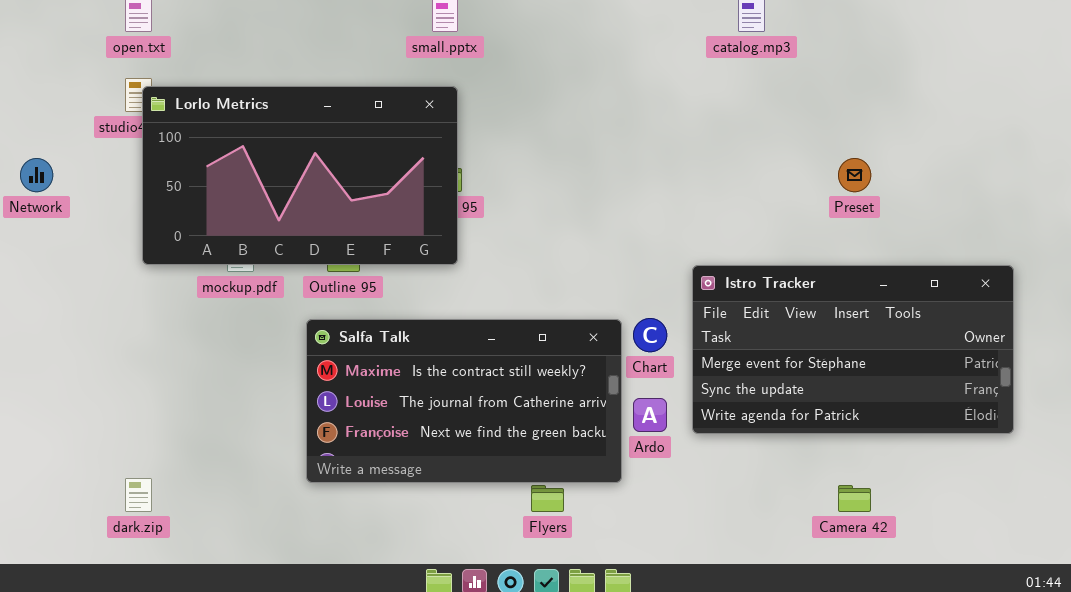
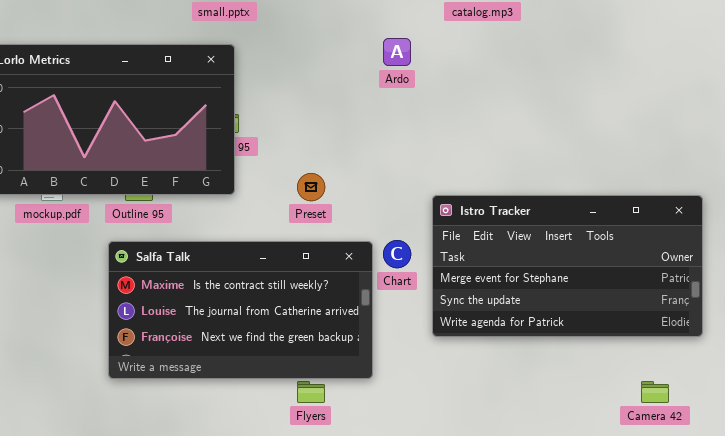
Preset: [838,158,871,192] -> [297,173,325,201], moved
Ardo: [633,398,667,432] -> [383,38,411,66], moved
Camera 42: [838,485,871,512] -> [641,381,669,403], moved

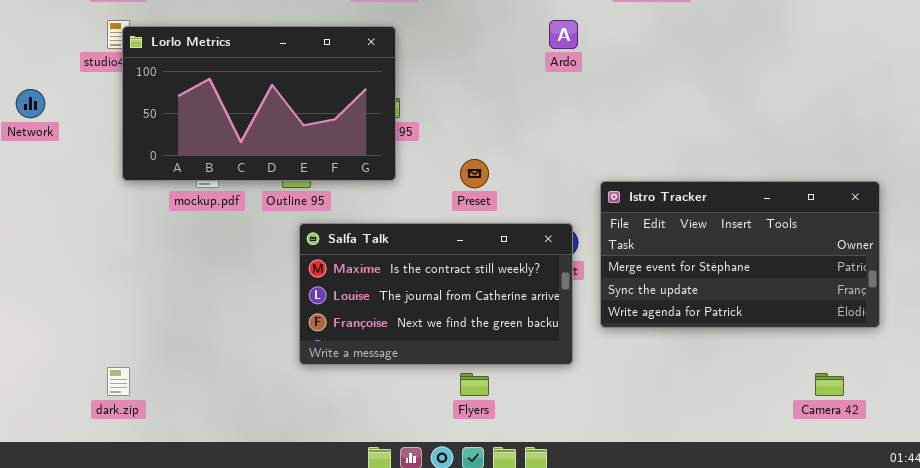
Salfa Talk: [108,241,373,379] -> [299,223,573,365], moved

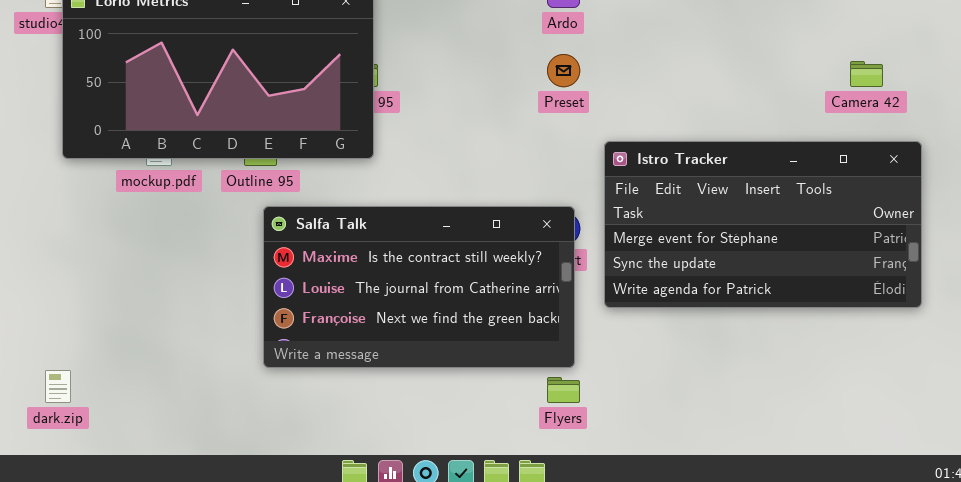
Preset: [460,159,489,188] -> [547,54,580,87], moved
Istro Tracker: [600,181,880,328] -> [604,141,922,308], moved
Flyers: [460,373,489,396] -> [547,377,580,403], moved
Camera 42: [815,373,844,396] -> [850,61,883,87], moved

